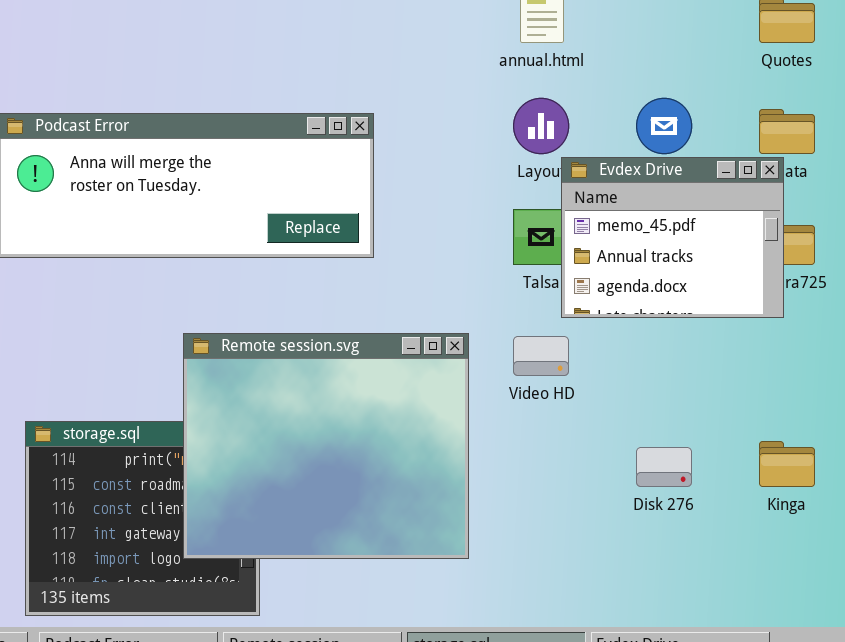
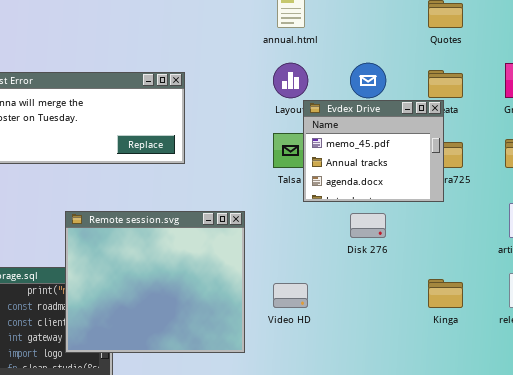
Video HD: [513,336,569,376] -> [273,283,308,308], moved
Disk 276: [636,447,692,487] -> [350,213,386,238], moved

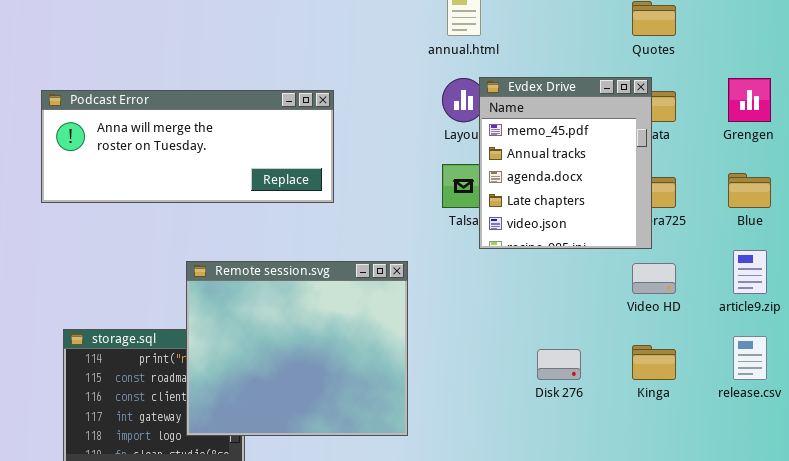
Evdex Drive: [303,100,444,202] -> [479,77,652,249], resized
Disk 276: [350,213,386,238] -> [537,349,581,380], moved
Video HD: [273,283,308,308] -> [632,263,676,294], moved

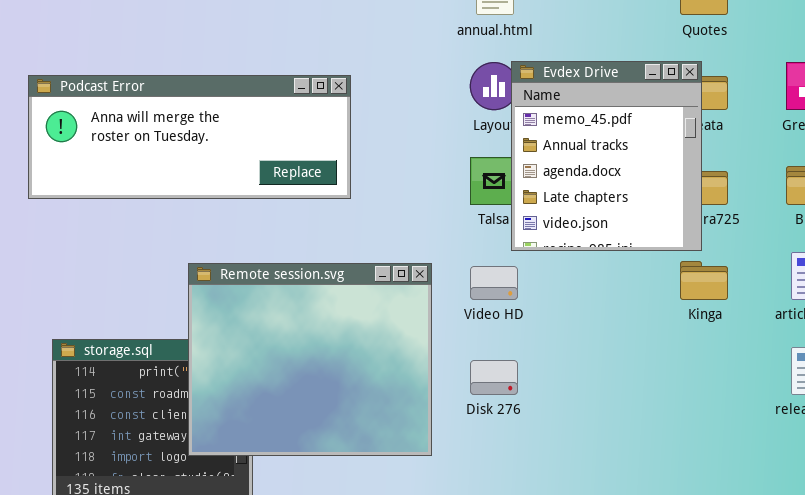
Video HD: [632,263,676,294] -> [470,266,518,300], moved
Kinga: [632,345,676,380] -> [680,261,728,300], moved
Disk 276: [537,349,581,380] -> [470,360,518,395], moved

